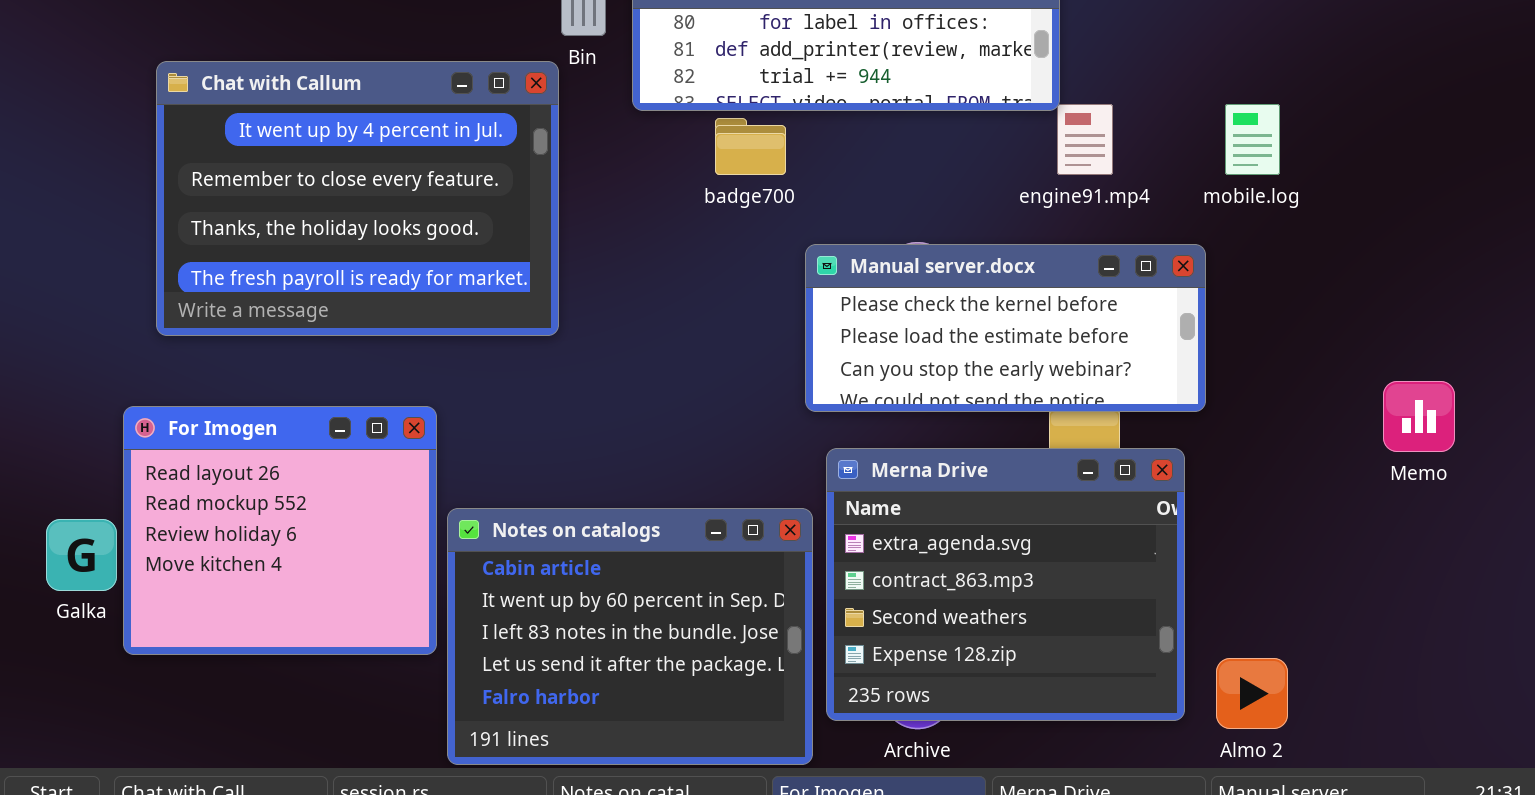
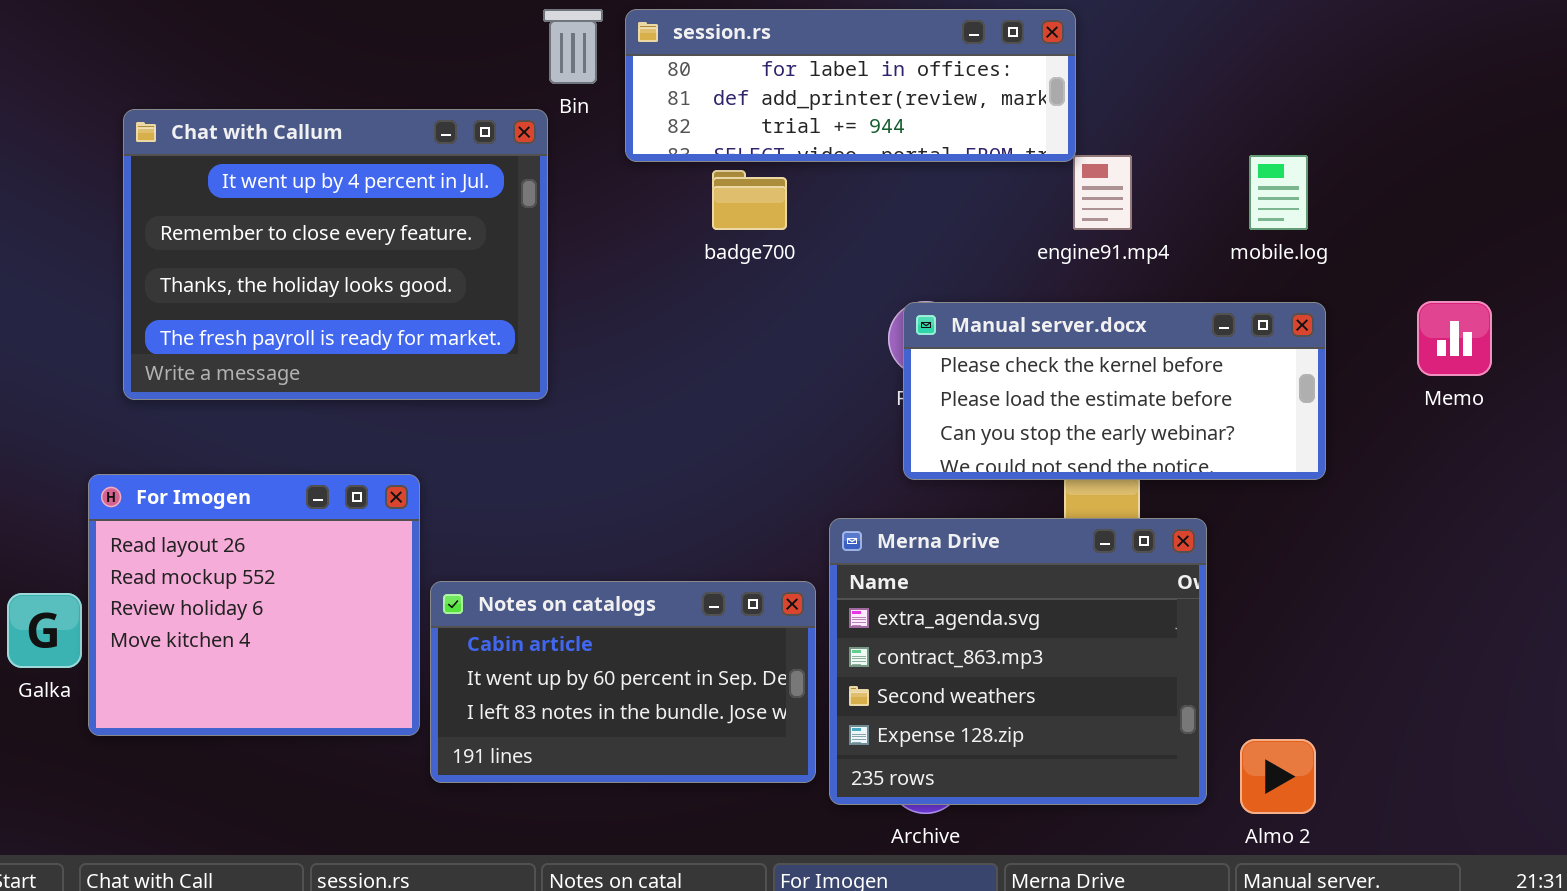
Manual server.docx: [805,244,1206,412] -> [903,302,1326,480], moved
Memo: [1383,381,1455,452] -> [1417,301,1492,376], moved
Notes on catalogs: [447,508,813,765] -> [430,581,816,783], resized

